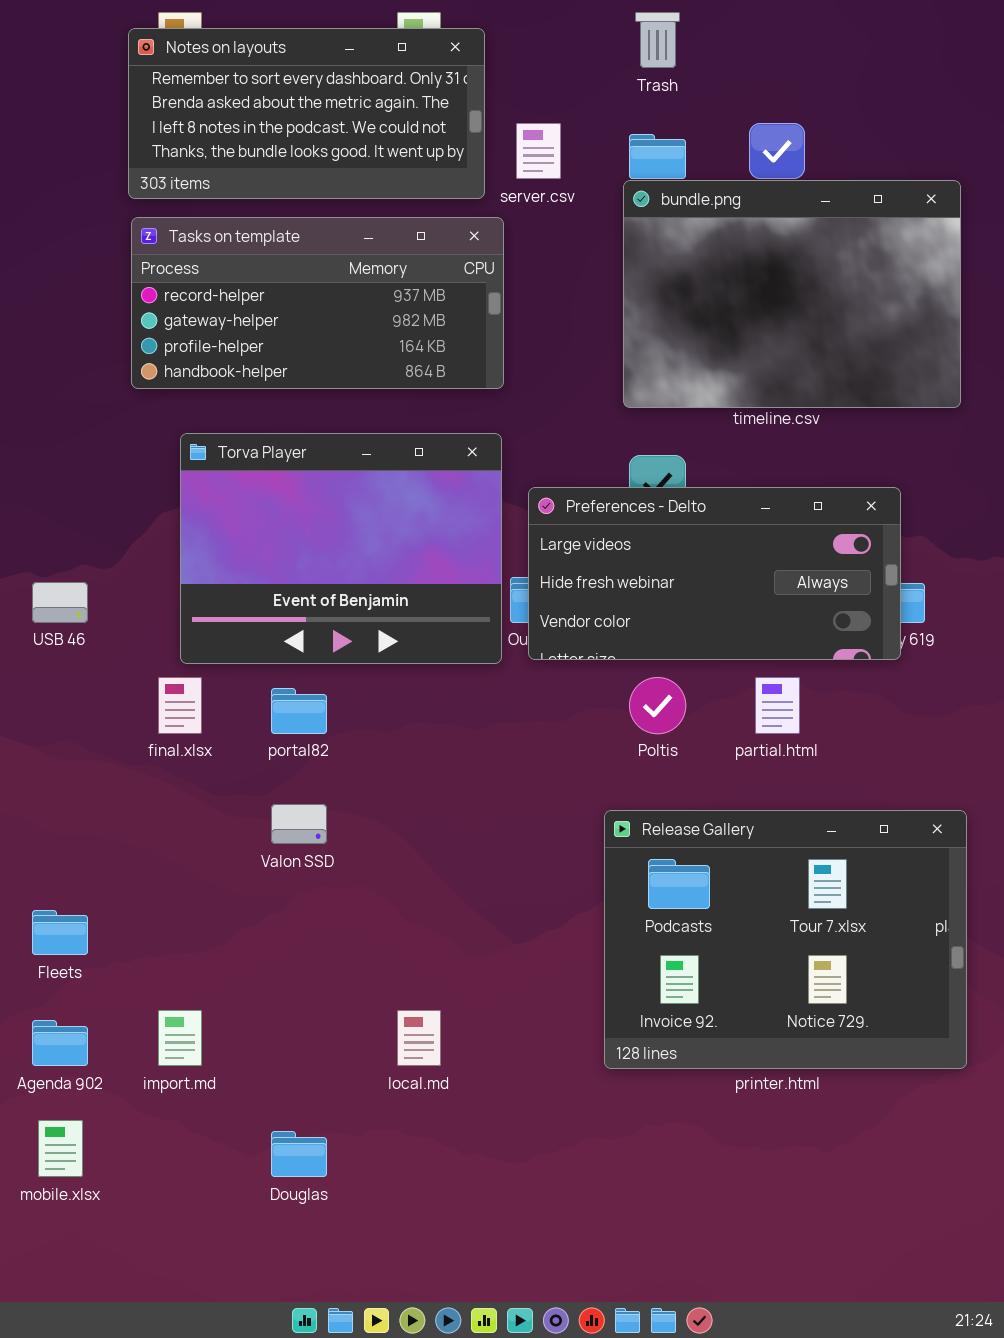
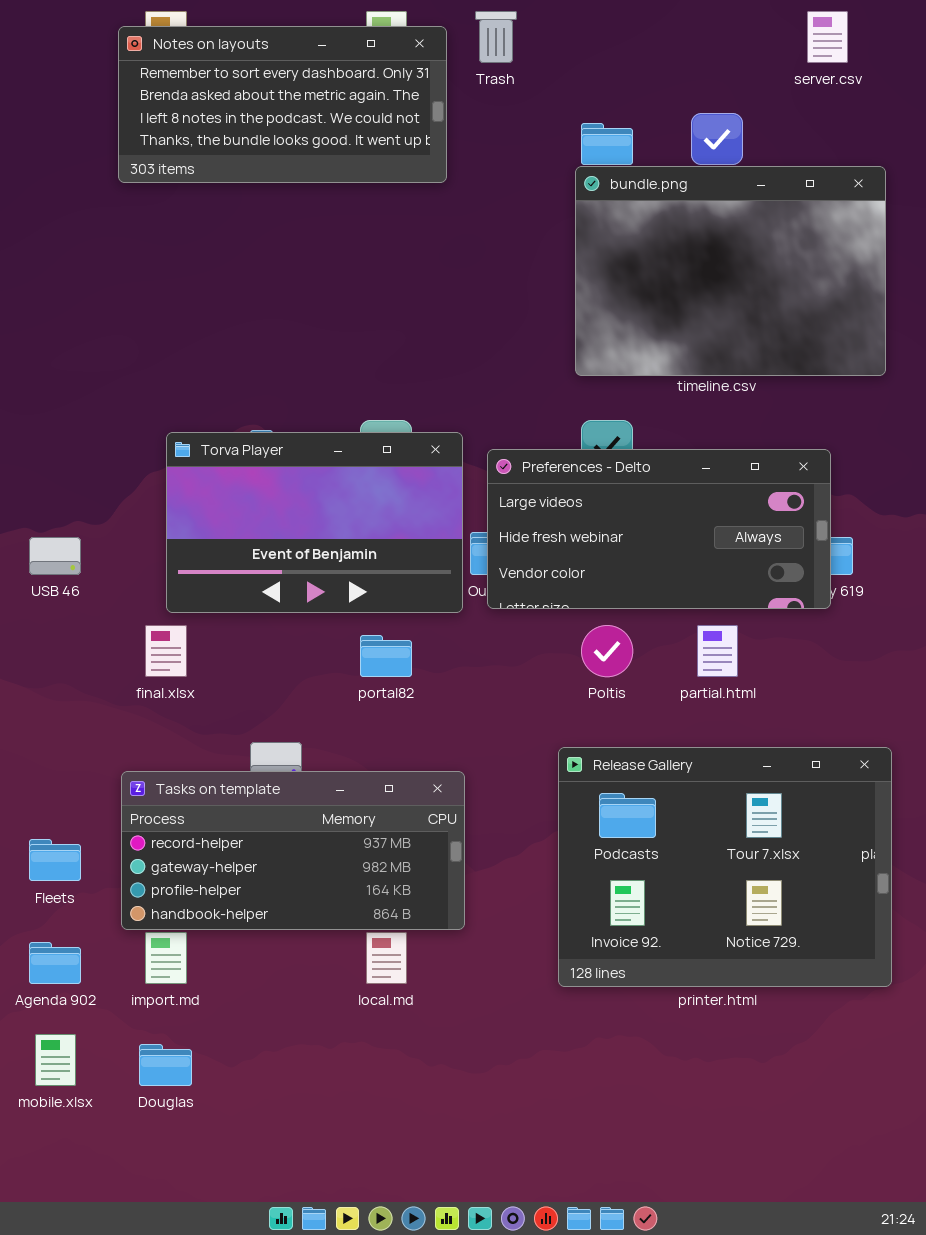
Trash: [635,12,680,68] -> [475,11,517,63], moved
server.csv: [516,123,561,179] -> [807,11,848,63], moved
Tasks on template: [131,217,504,389] -> [121,771,465,930], moved
Torva Player: [180,433,502,664] -> [166,432,463,613], resized
portal82: [271,688,327,734] -> [360,635,412,677], moved
Douglas: [271,1131,327,1177] -> [139,1044,192,1086], moved

